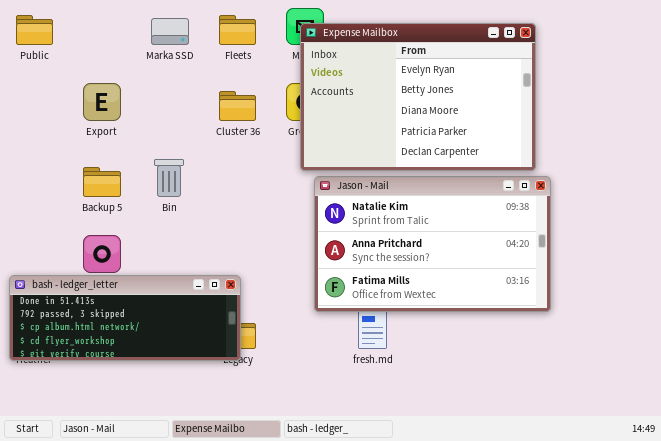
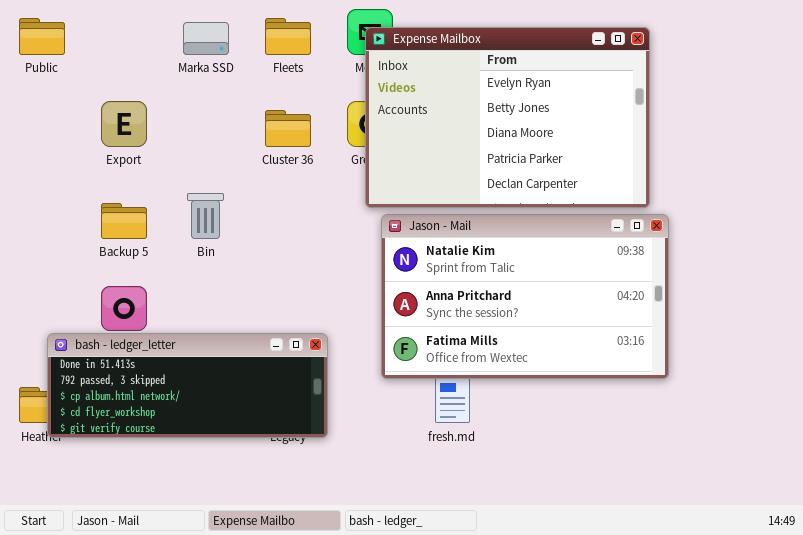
bash - ledger_letter: [9,275,241,361] -> [47,333,328,438], moved

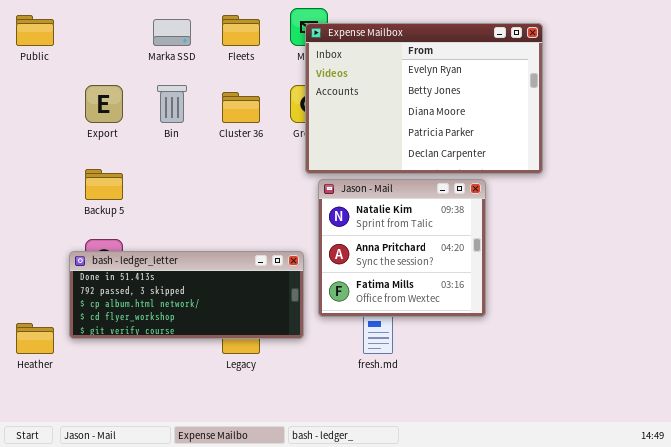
Bin: [187,193,224,239] -> [157,85,187,123], moved
Jason - Mail: [381,214,669,379] -> [318,179,486,317], resized
bash - ledger_letter: [47,333,328,438] -> [69,251,304,339], moved

